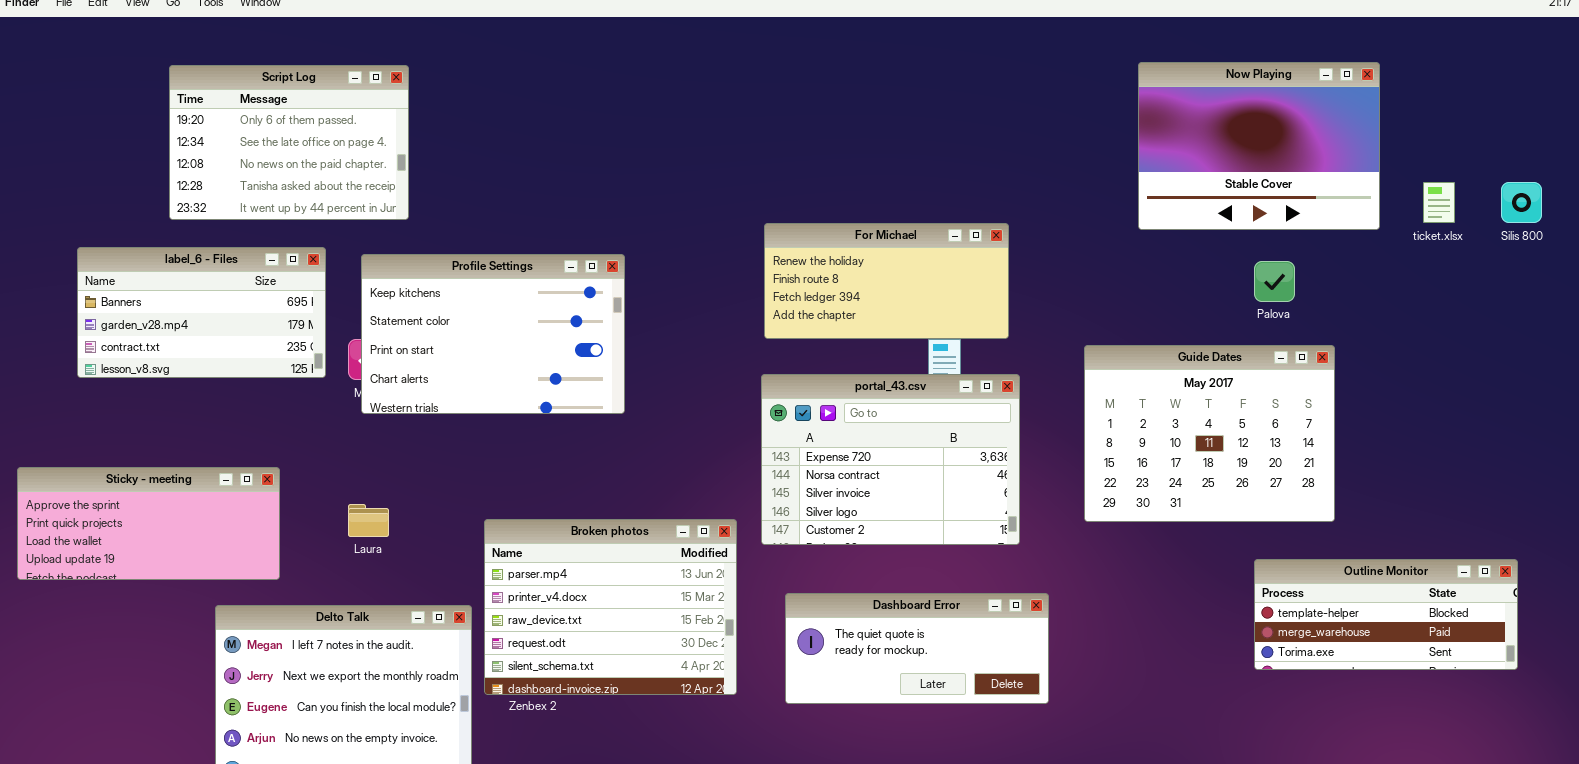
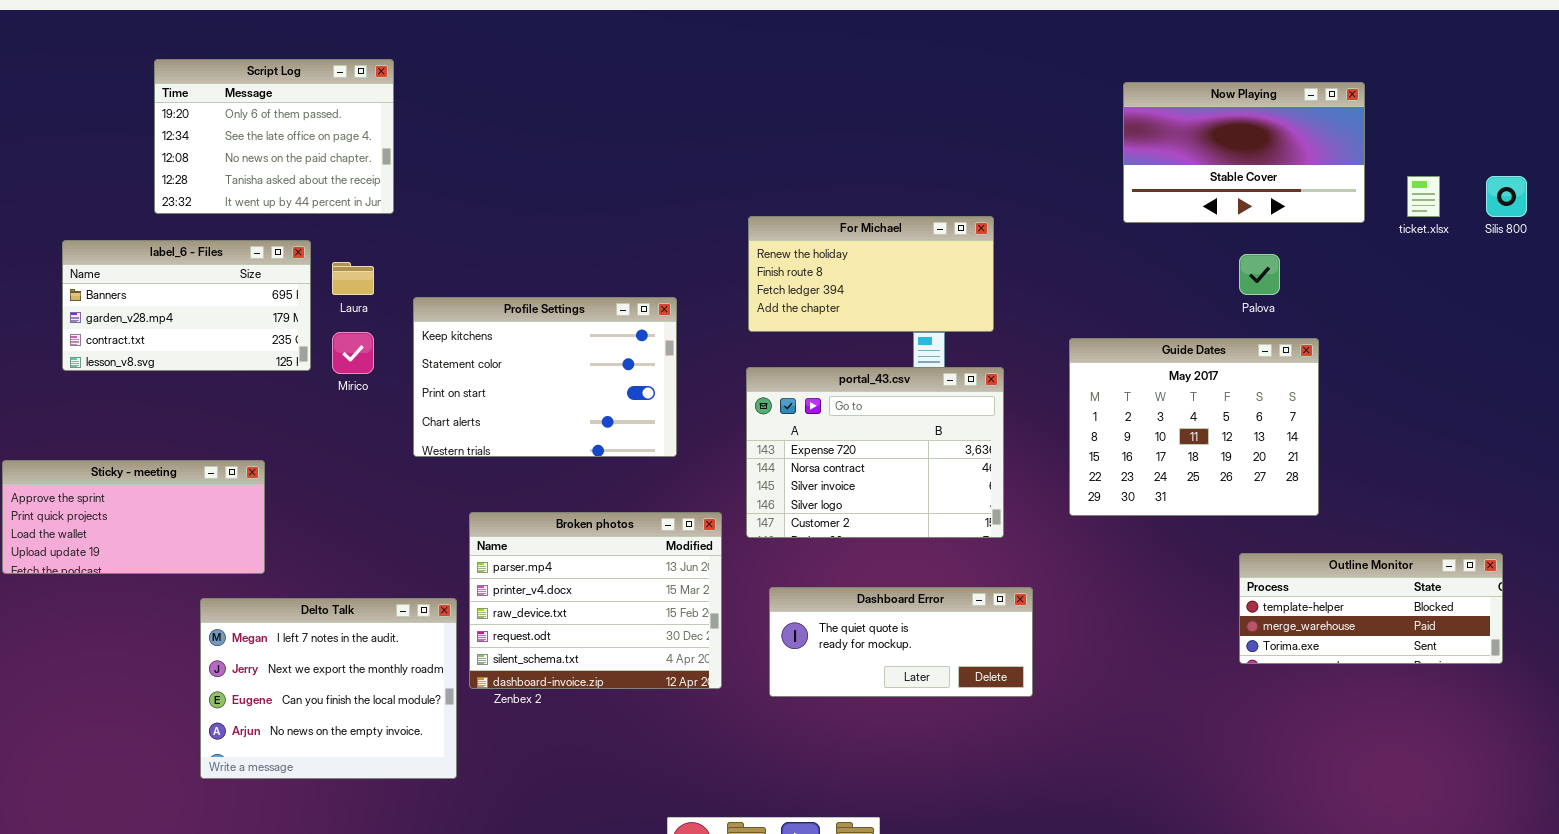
Now Playing: [1138,62,1380,230] -> [1123,82,1365,223], resized
Profile Settings: [361,254,625,414] -> [413,297,677,457], moved
Laura: [348,504,389,537] -> [332,262,374,295], moved

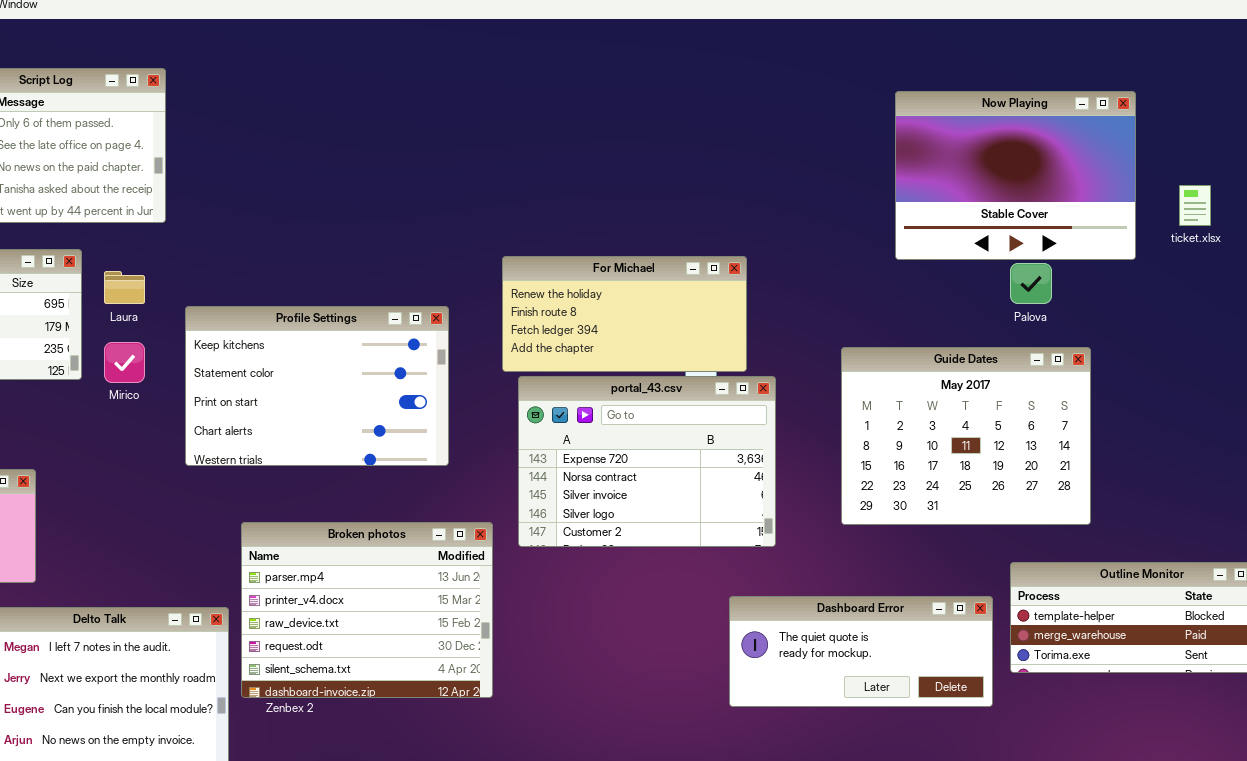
Now Playing: [1123,82,1365,223] -> [895,91,1136,260], resized
For Michael: [748,216,994,332] -> [502,256,747,372], moved
Dashboard Error: [769,587,1033,697] -> [729,596,993,707], moved

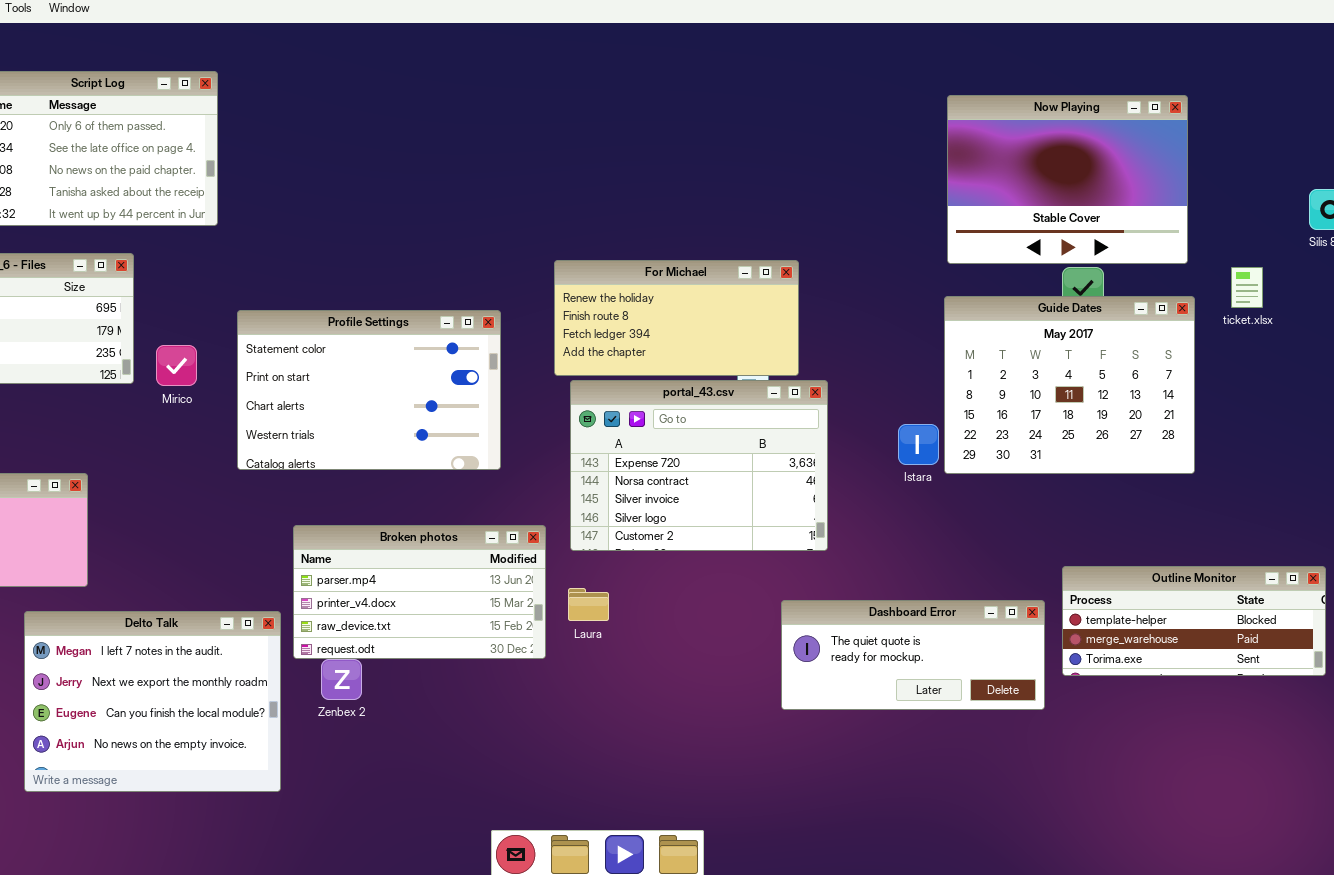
ticket.xlsx: [1179,185,1211,226] -> [1231,267,1263,308], moved
Laura: [104,271,145,304] -> [568,588,609,621], moved
Profile Settings: [185,306,449,466] -> [237,310,501,470], scrolled down 1 row
Guide Dates: [841,347,1091,525] -> [944,296,1195,474], moved
Broken photos: [241,522,493,698] -> [293,525,546,659], resized

